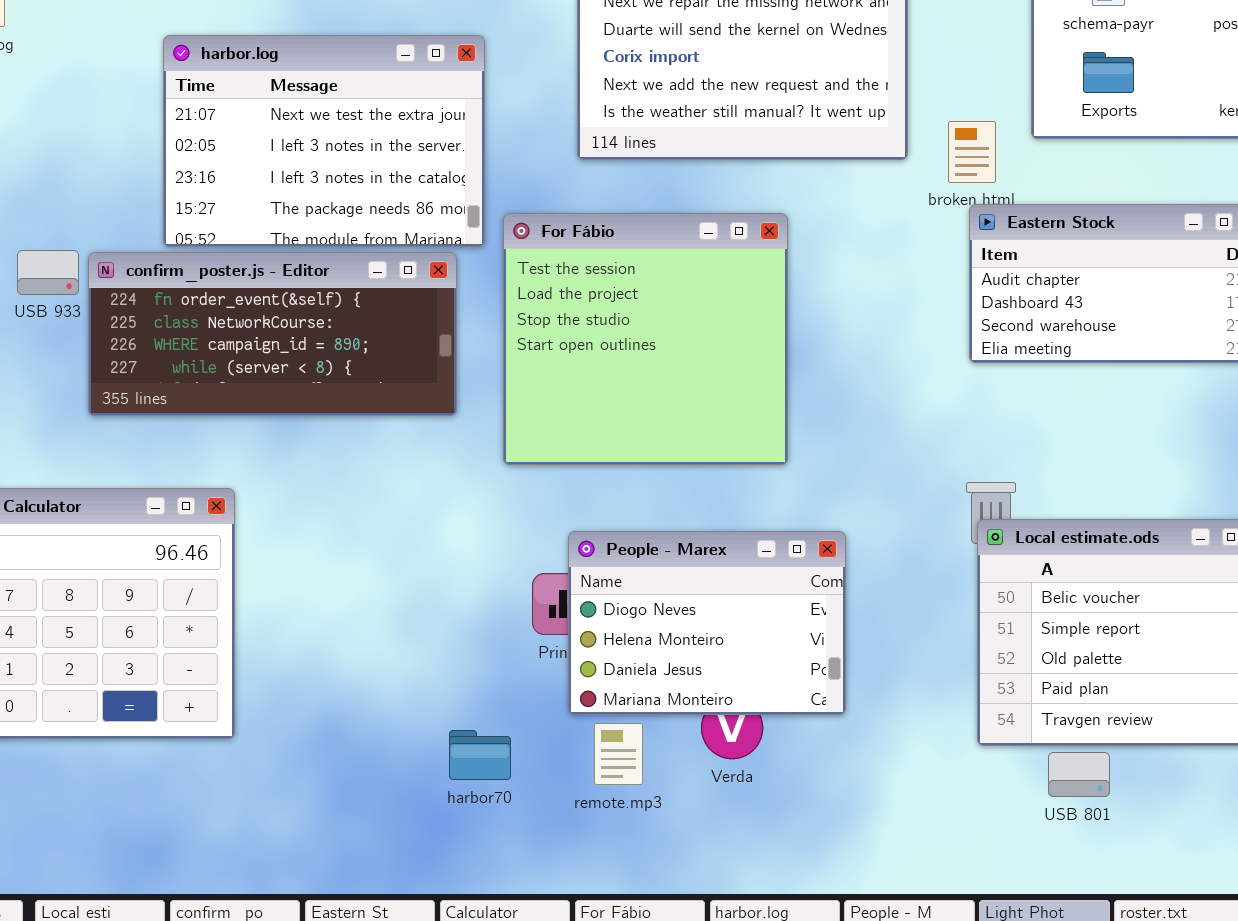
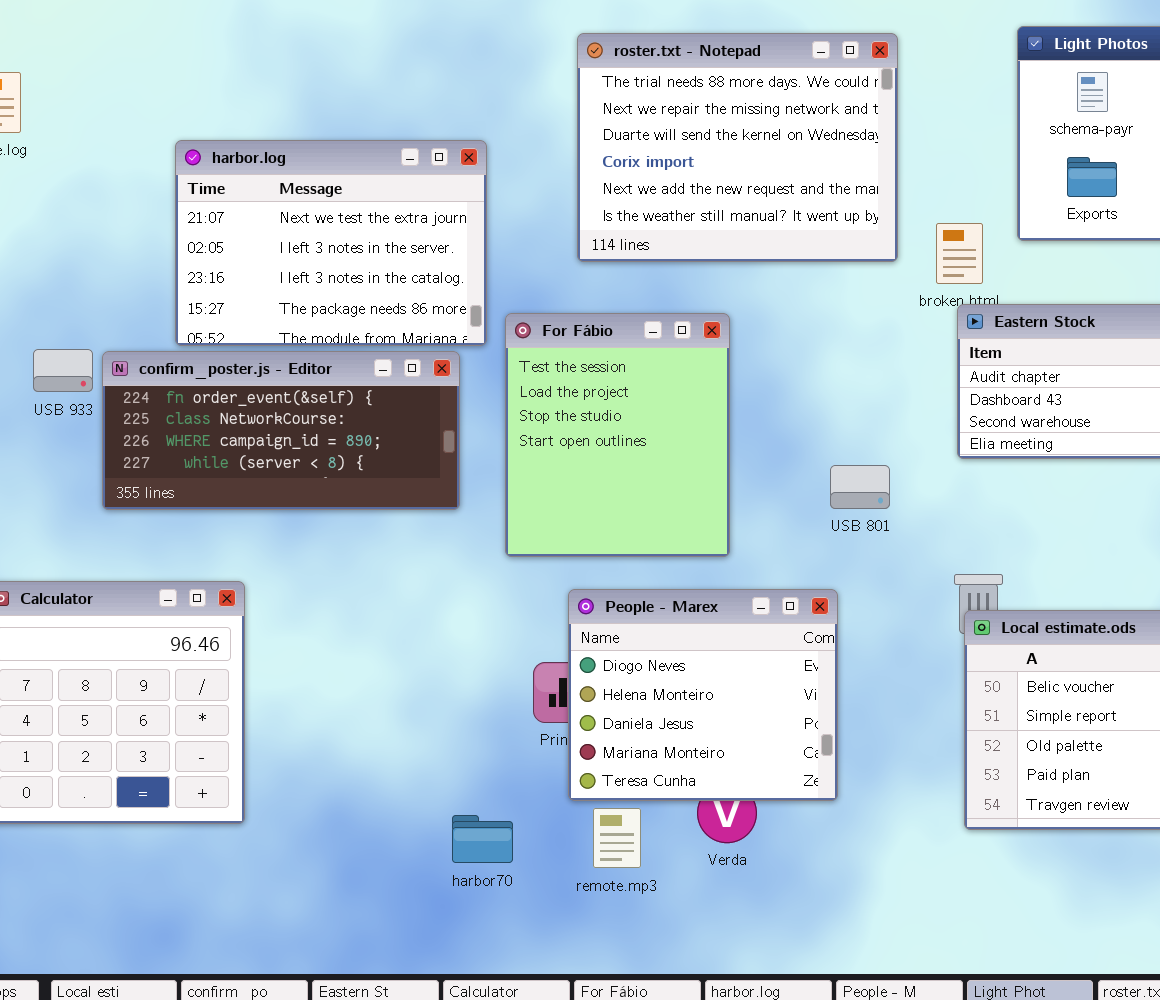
For Fábio: [503,213,788,465] -> [505,313,730,557], resized
People - Marex: [568,531,846,715] -> [568,589,838,801], resized
USB 801: [1048,752,1110,797] -> [830,465,890,509], moved

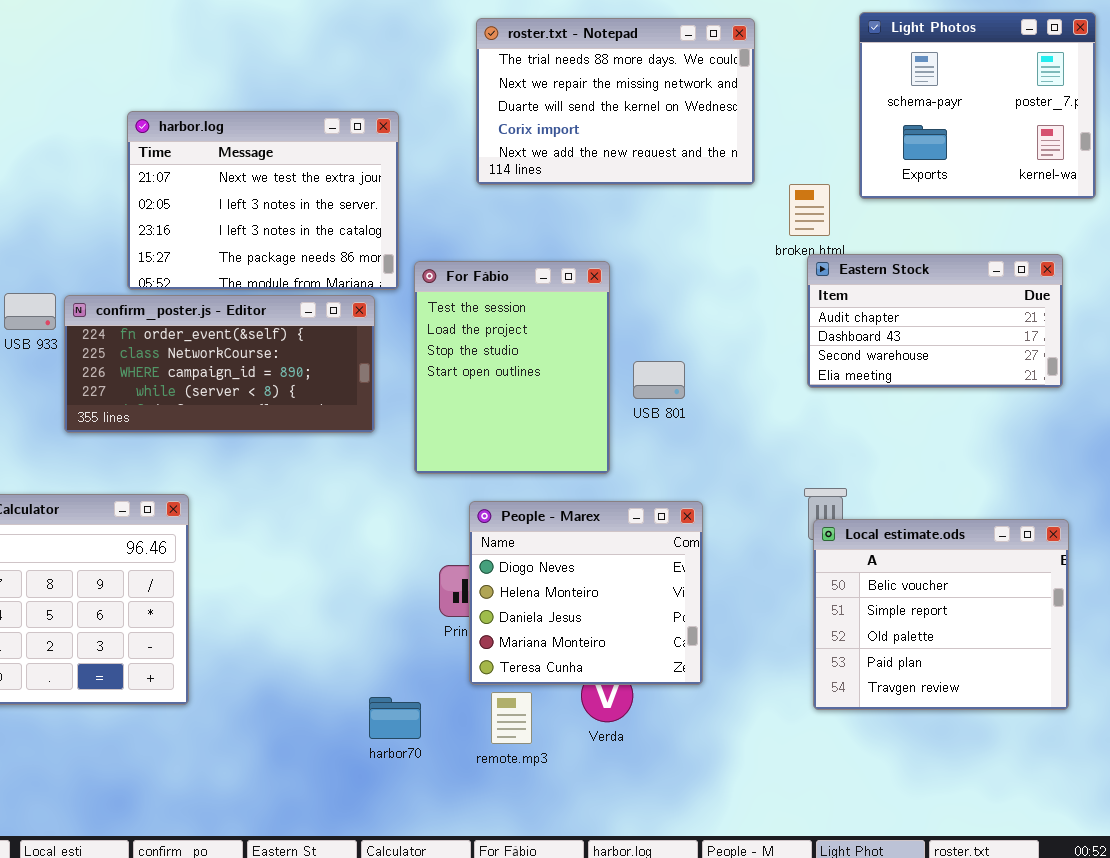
roster.txt - Notepad: [577,33,898,262] -> [476,18,755,185], resized
USB 801: [830,465,890,509] -> [633,361,685,399], moved

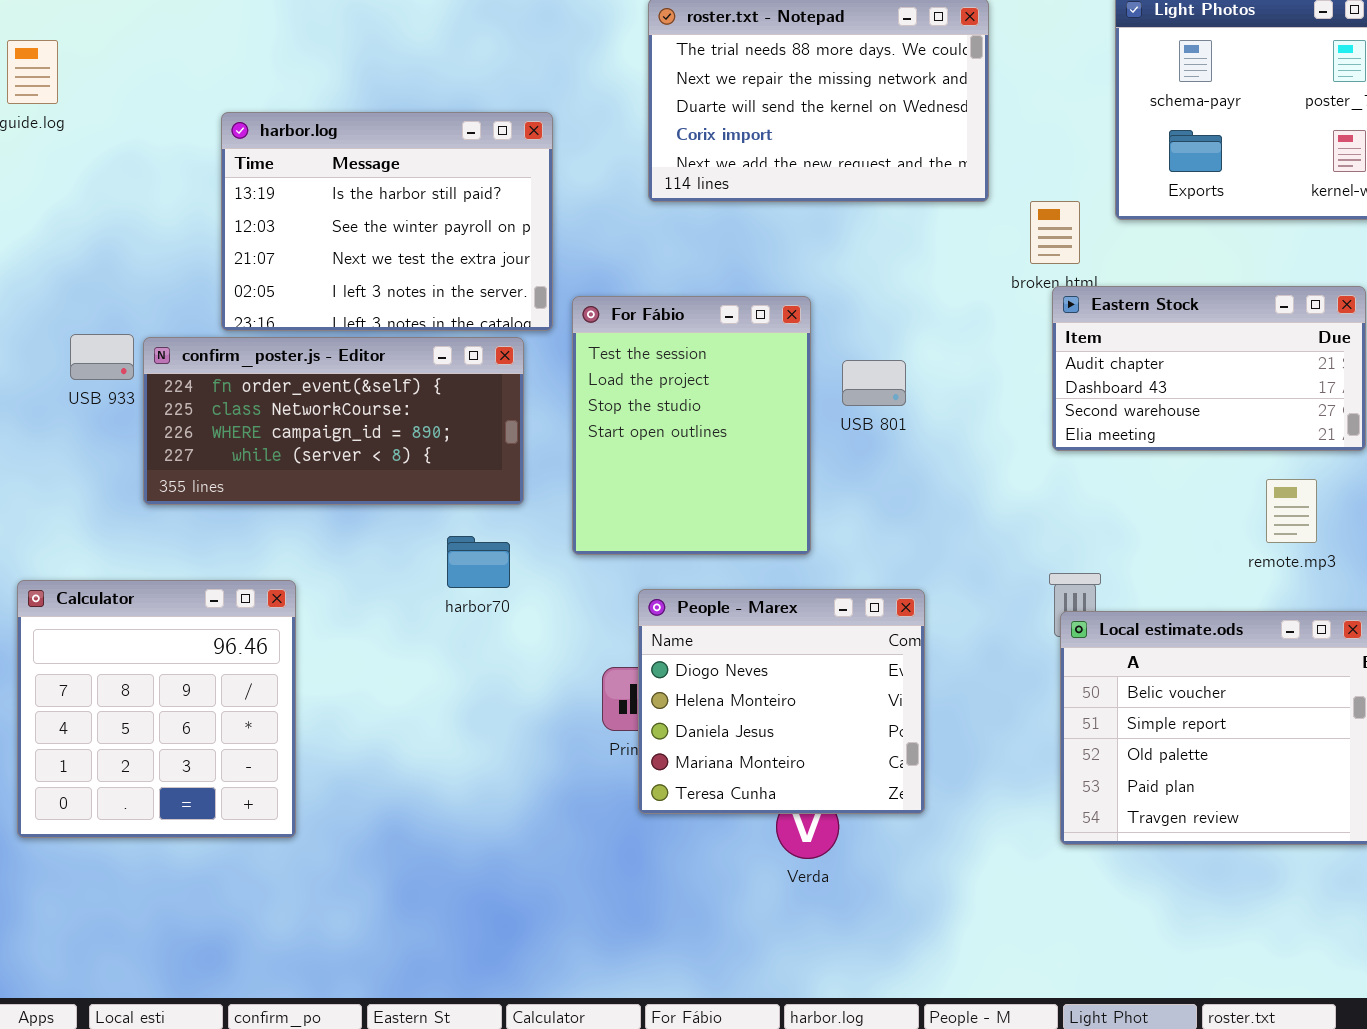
harbor.log: [127,111,399,290] -> [221,112,553,331], scrolled up 2 rows
USB 801: [633,361,685,399] -> [842,360,906,406], moved
remote.mp3: [491,692,532,744] -> [1266,479,1317,543], moved
harbor70: [369,697,421,739] -> [447,536,510,588], moved

